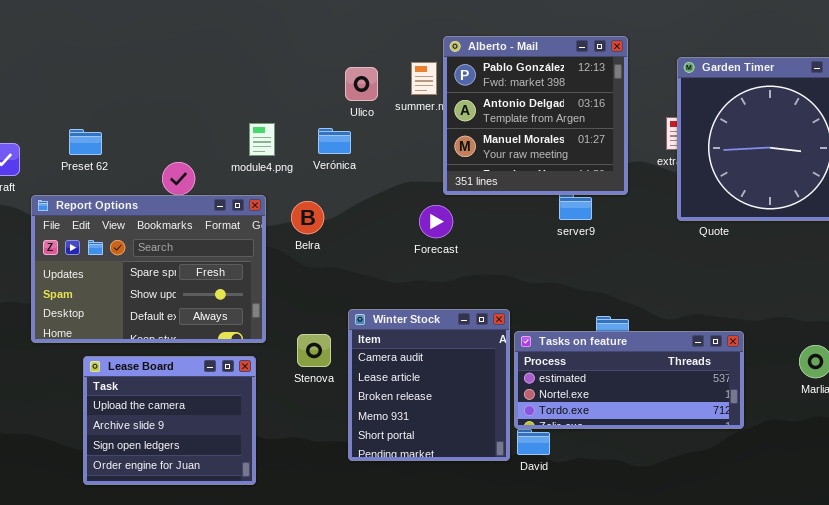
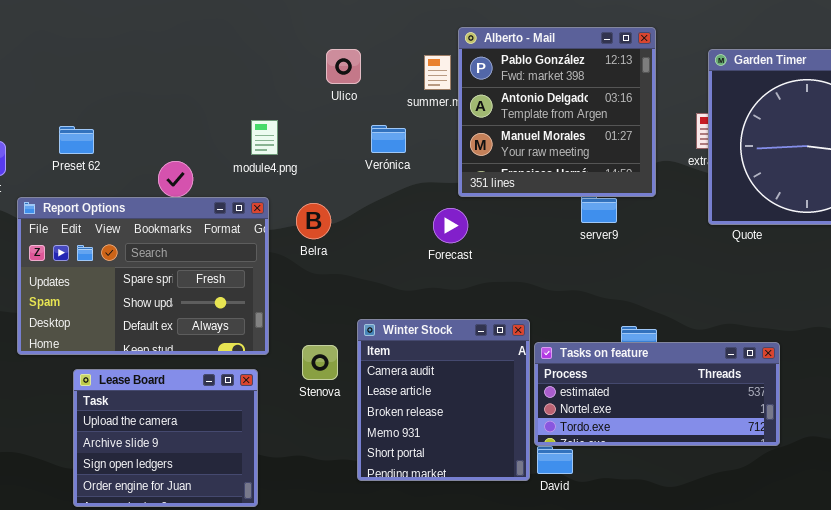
Ulico: [345,67,378,101] -> [326,49,361,84], moved
Verónica: [318,128,351,154] -> [371,125,406,153], moved

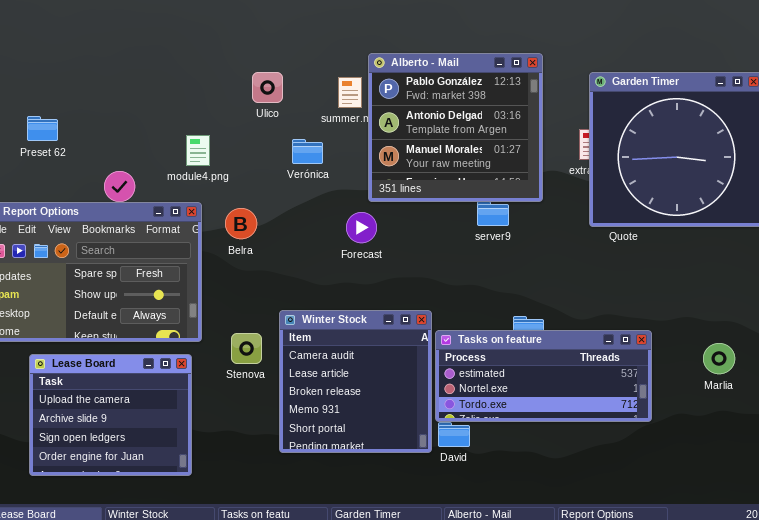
Preset 62: [59,126,94,154] -> [27,116,58,141], moved

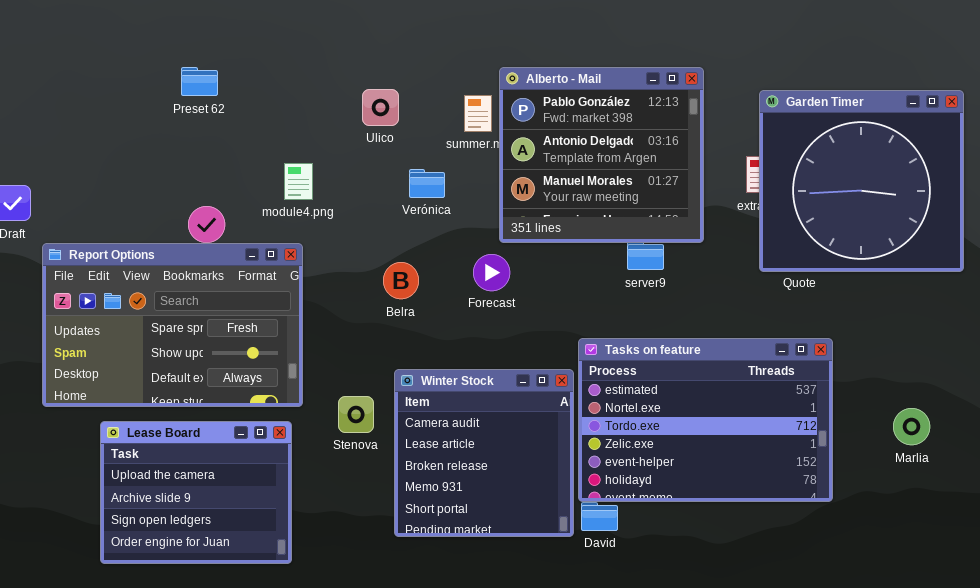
Preset 62: [27,116,58,141] -> [181,67,218,96], moved
Belra: [225,208,257,239] -> [383,262,419,299], moved
Tasks on feature: [435,330,652,422] -> [578,338,833,502], resized

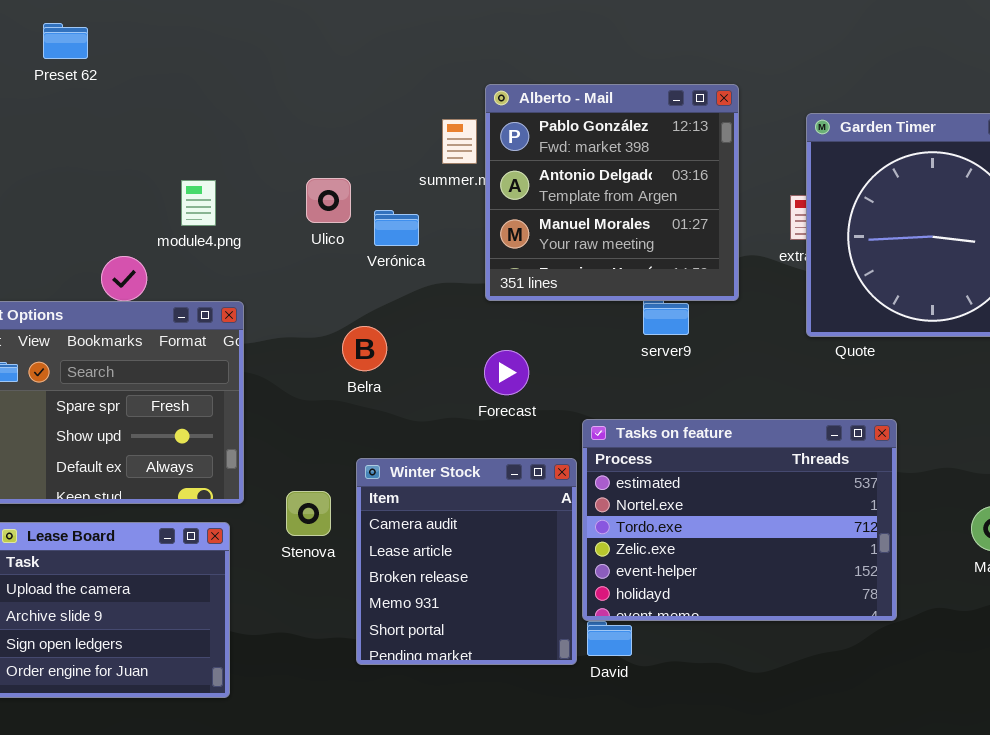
Preset 62: [181,67,218,96] -> [43,23,88,59], moved
Ulico: [362,89,399,126] -> [306,178,351,223], moved
module4.png: [284,163,313,200] -> [181,180,216,226], moved
Forecast: [473,254,510,291] -> [484,350,529,395], moved

